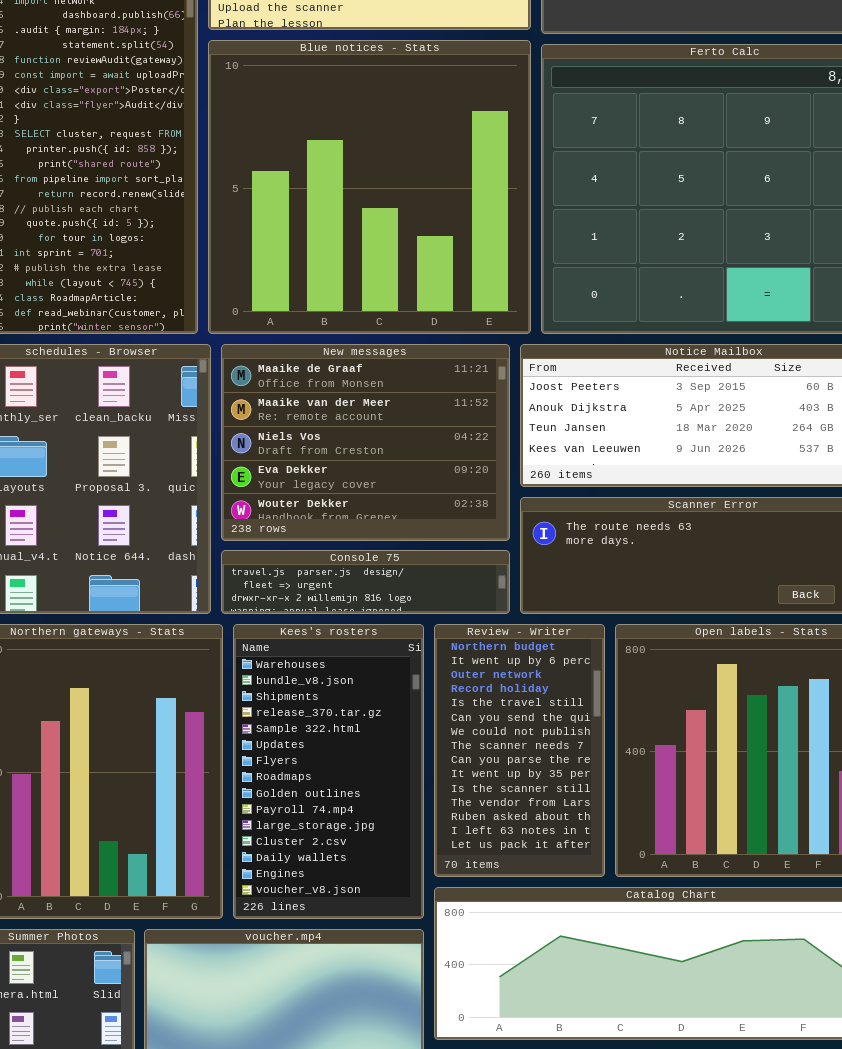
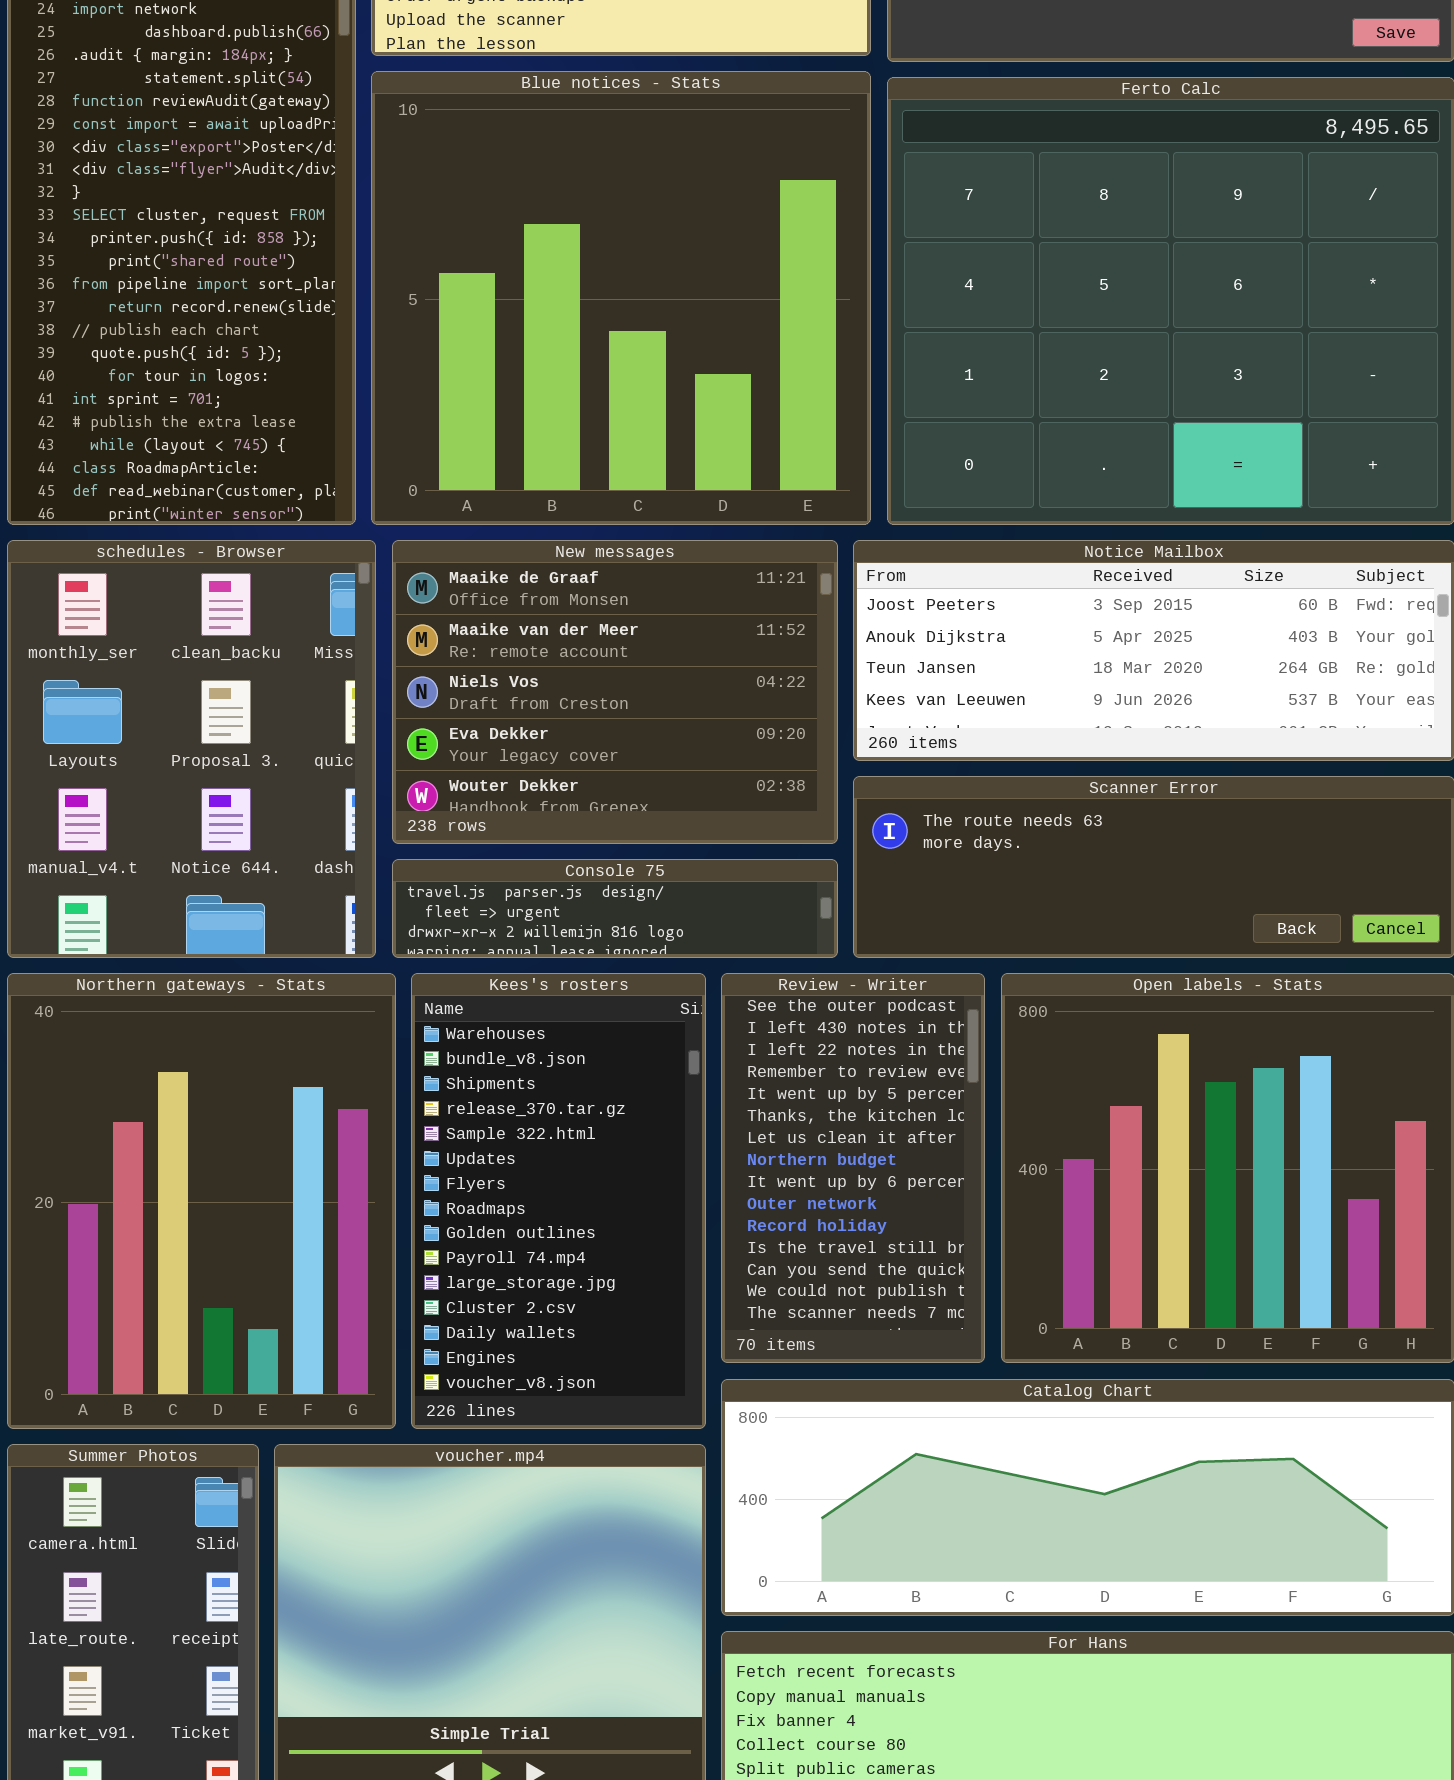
Review - Writer: [434,624,605,877] -> [721,973,985,1363], scrolled up 7 rows

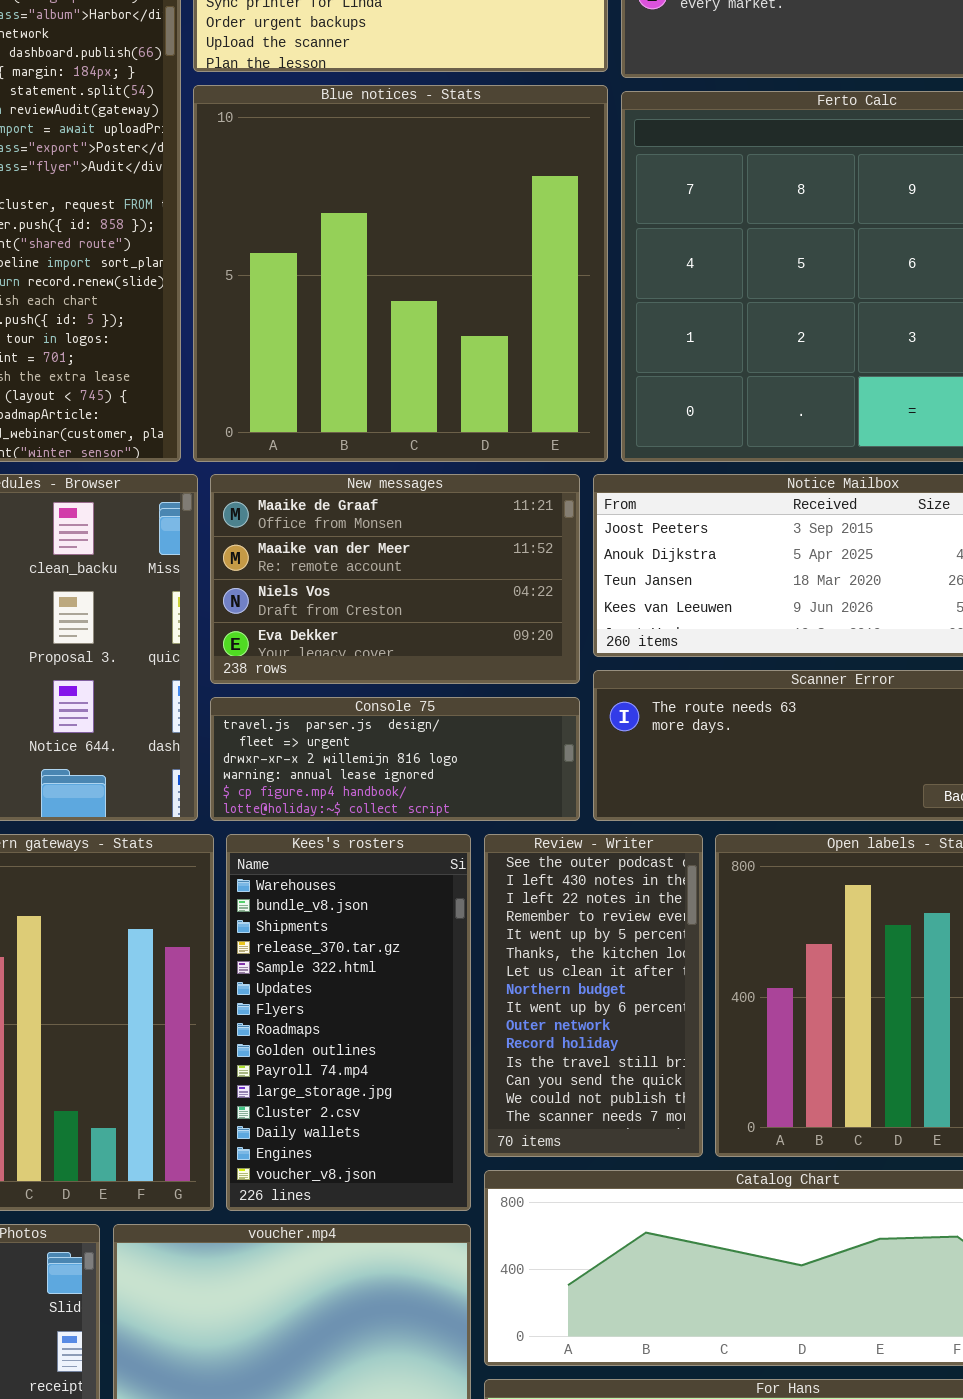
New messages: [392,540,838,844] -> [210,474,580,684], resized
Console 75: [392,859,838,958] -> [210,697,580,821], resized

